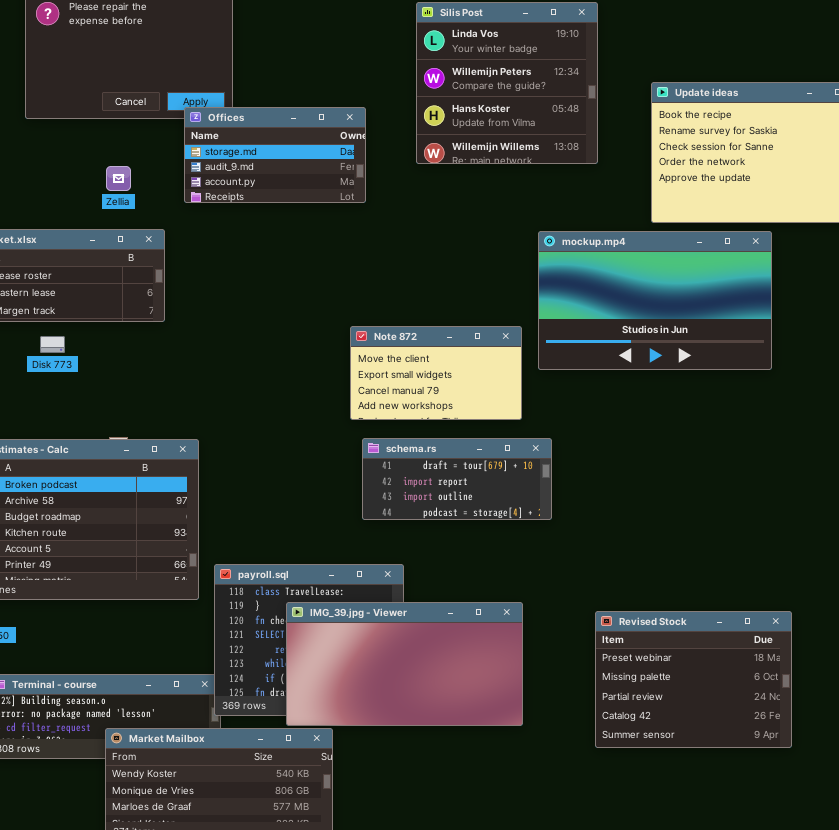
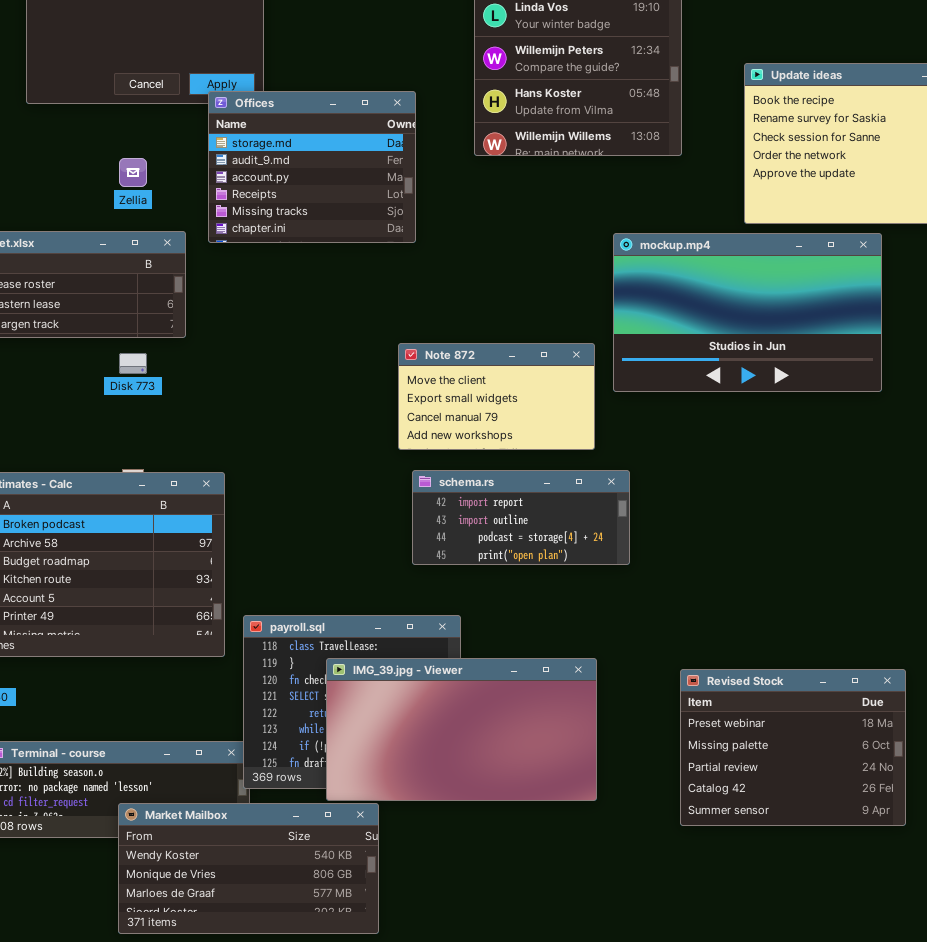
Offices: [184,107,366,203] -> [208,91,416,243], resized
Disk 773: [40,336,65,353] -> [119,353,147,374], moved
schema.rs: [362,438,552,520] -> [412,470,630,565], scrolled down 1 row

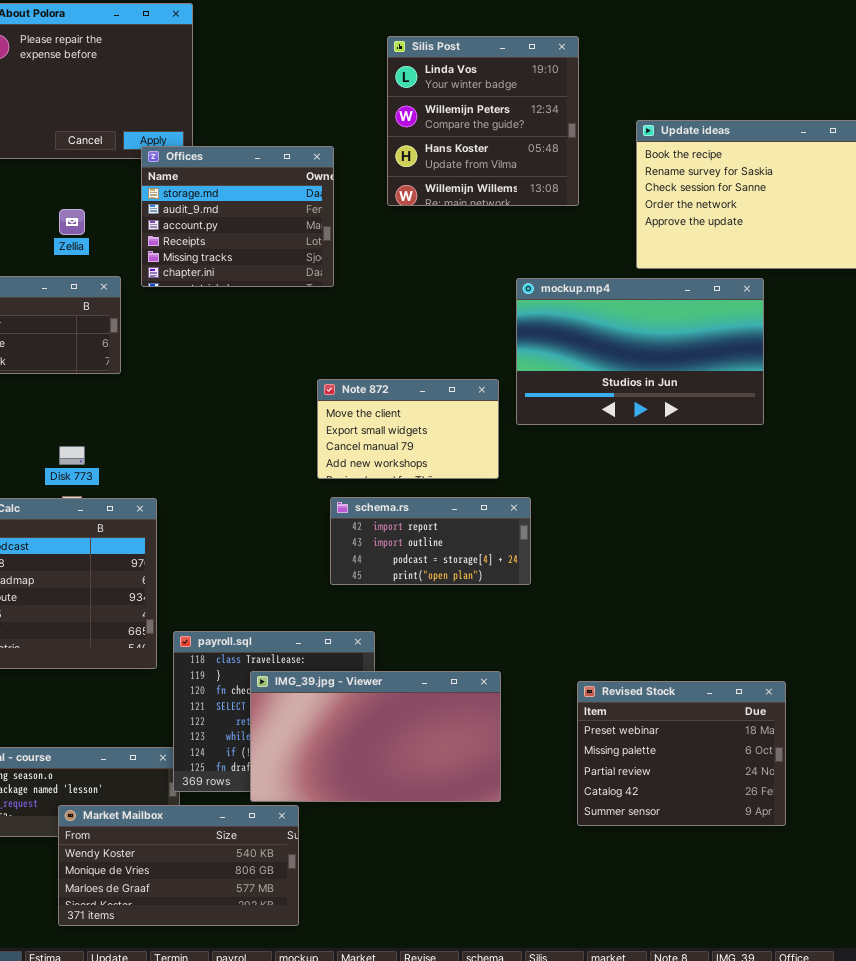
Disk 773: [119,353,147,374] -> [59,446,85,465], moved

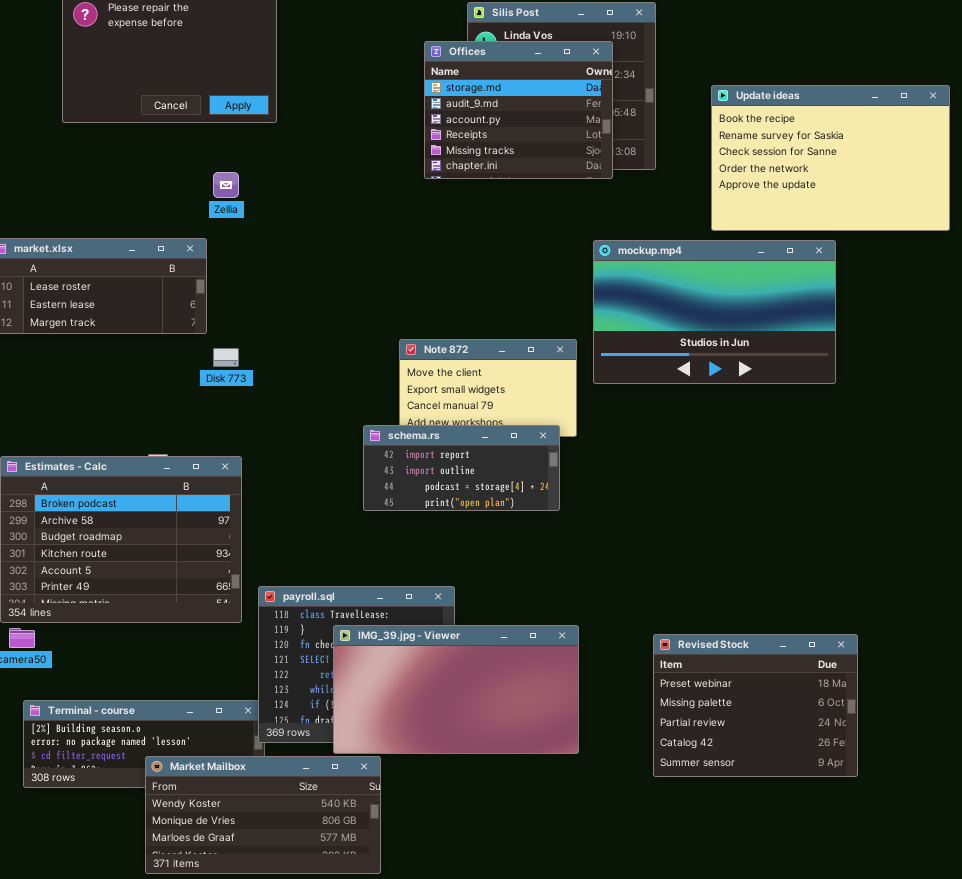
Offices: [141,146,334,287] -> [424,41,613,179], moved
Zellia: [59,209,85,235] -> [213,172,239,198], moved
Disk 773: [59,446,85,465] -> [213,348,239,367], moved
schema.rs: [330,497,531,585] -> [363,425,560,511], moved

